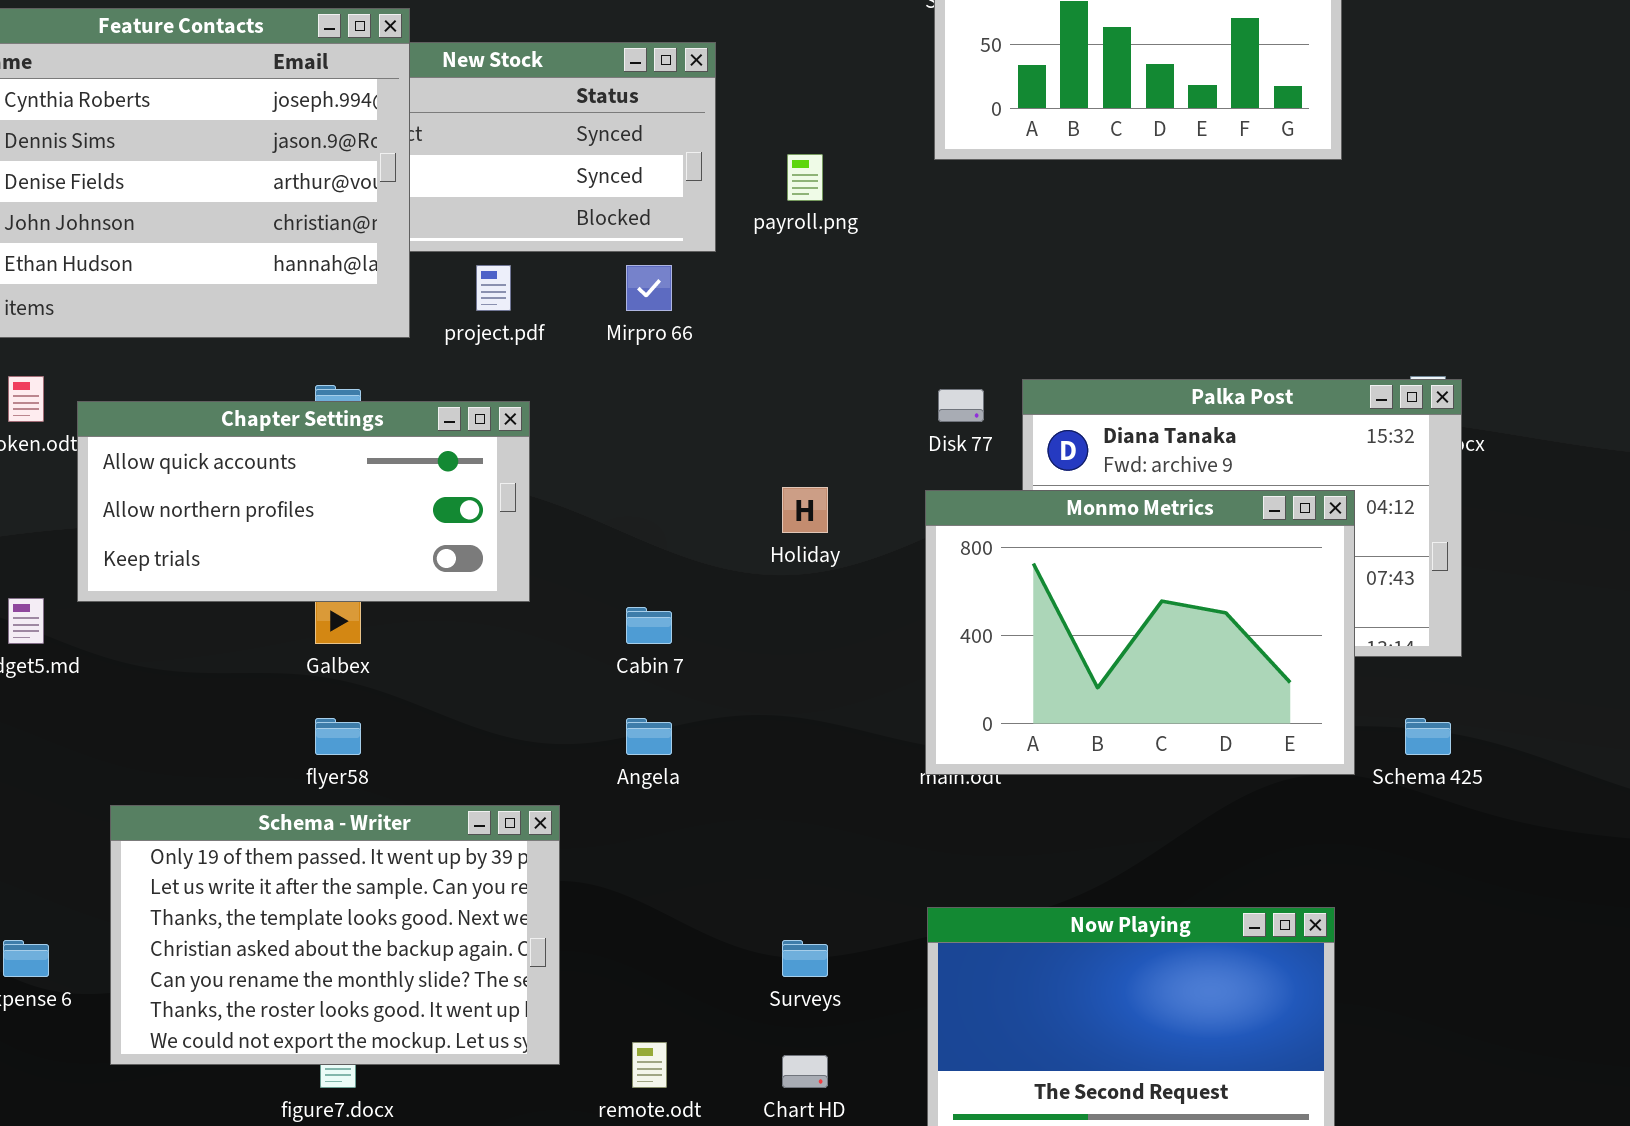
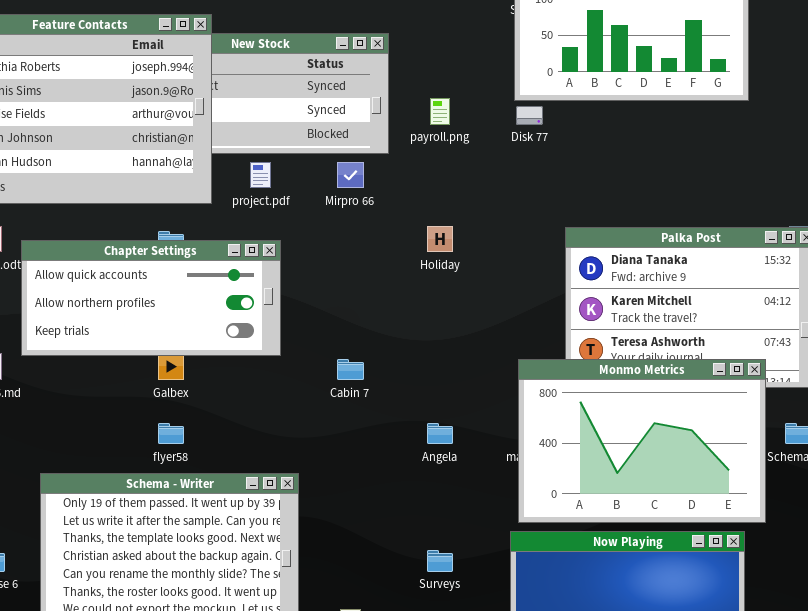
Disk 77: [938,389,984,422] -> [516,106,543,125], moved
Holiday: [782,487,828,533] -> [427,226,453,252], moved
Monmo Metrics: [925,490,1355,775] -> [518,359,766,523], moved
Angela: [626,718,672,755] -> [427,423,453,444], moved

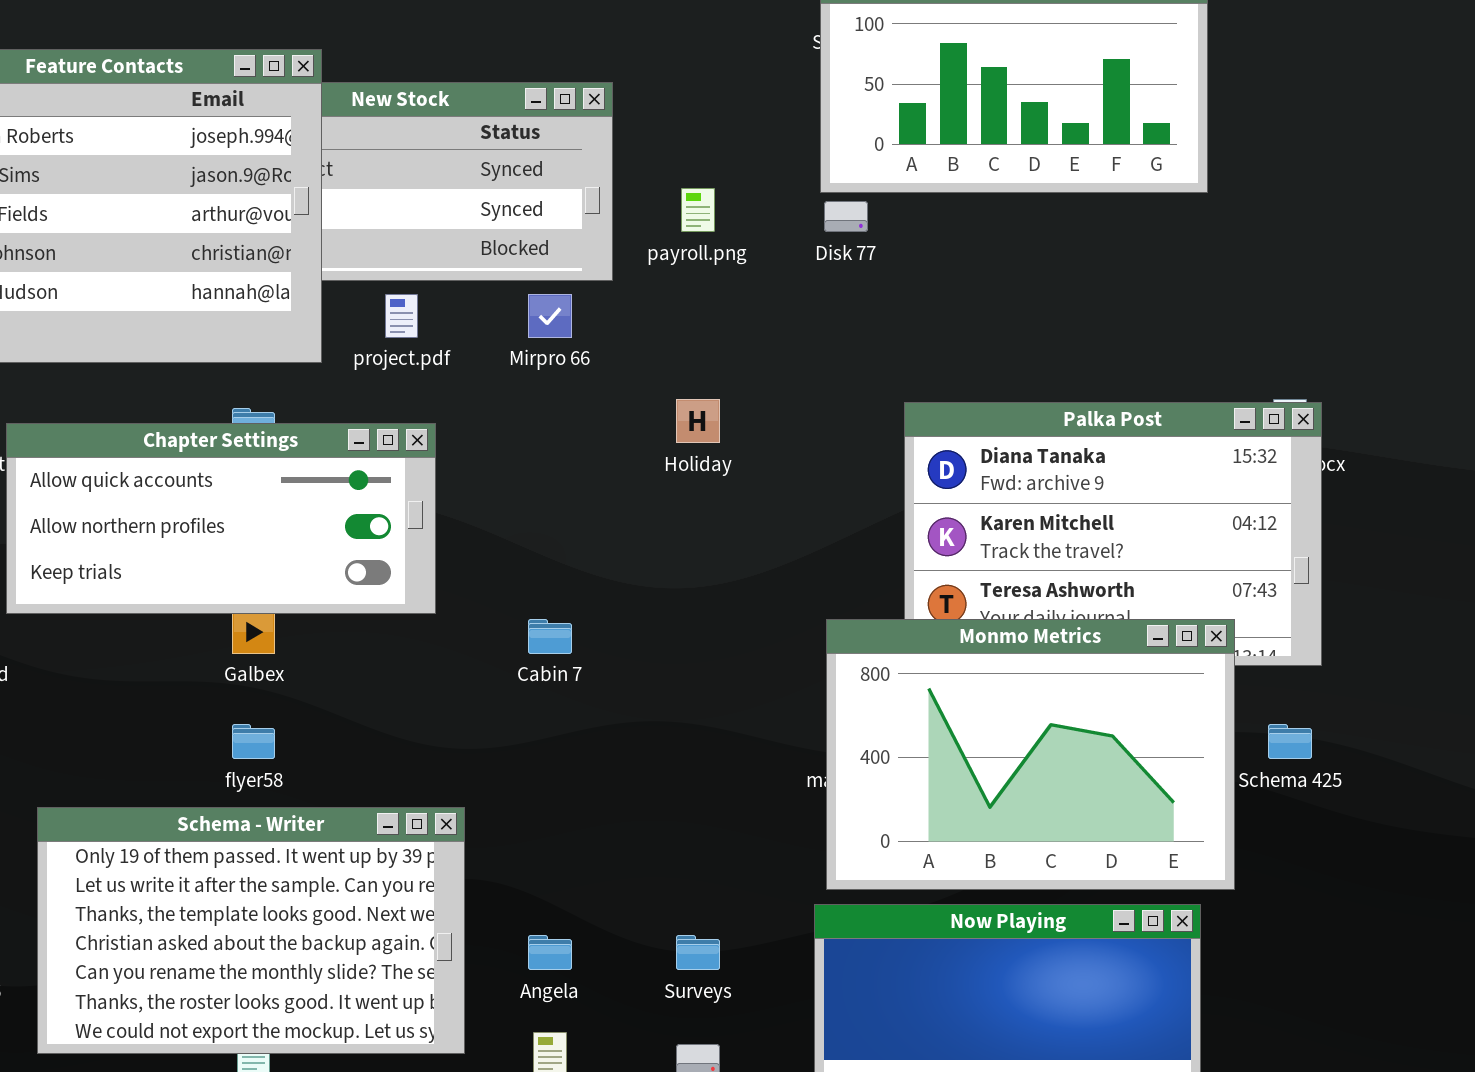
Angela: [427,423,453,444] -> [528,935,572,970], moved

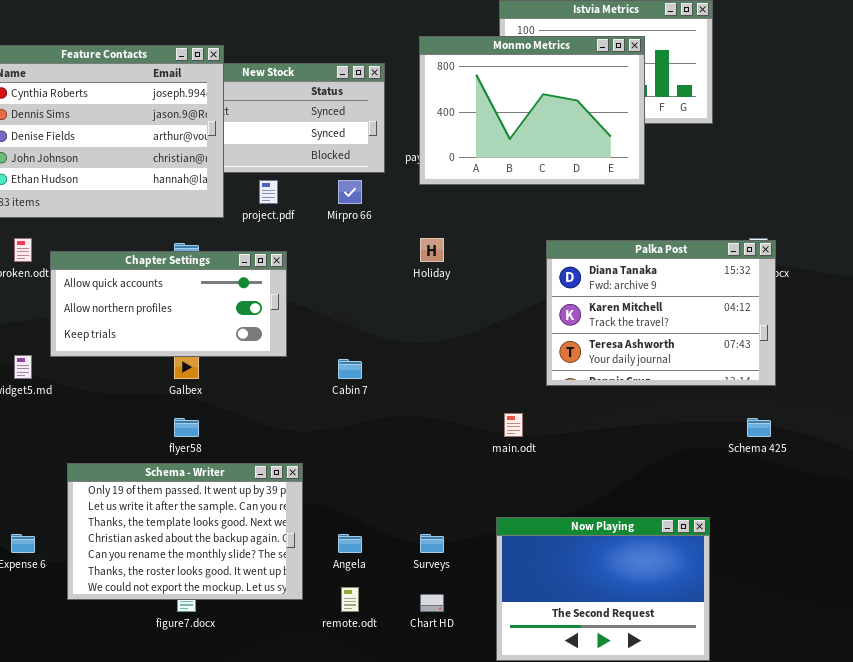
Monmo Metrics: [826,619,1235,890] -> [419,36,645,185], moved

